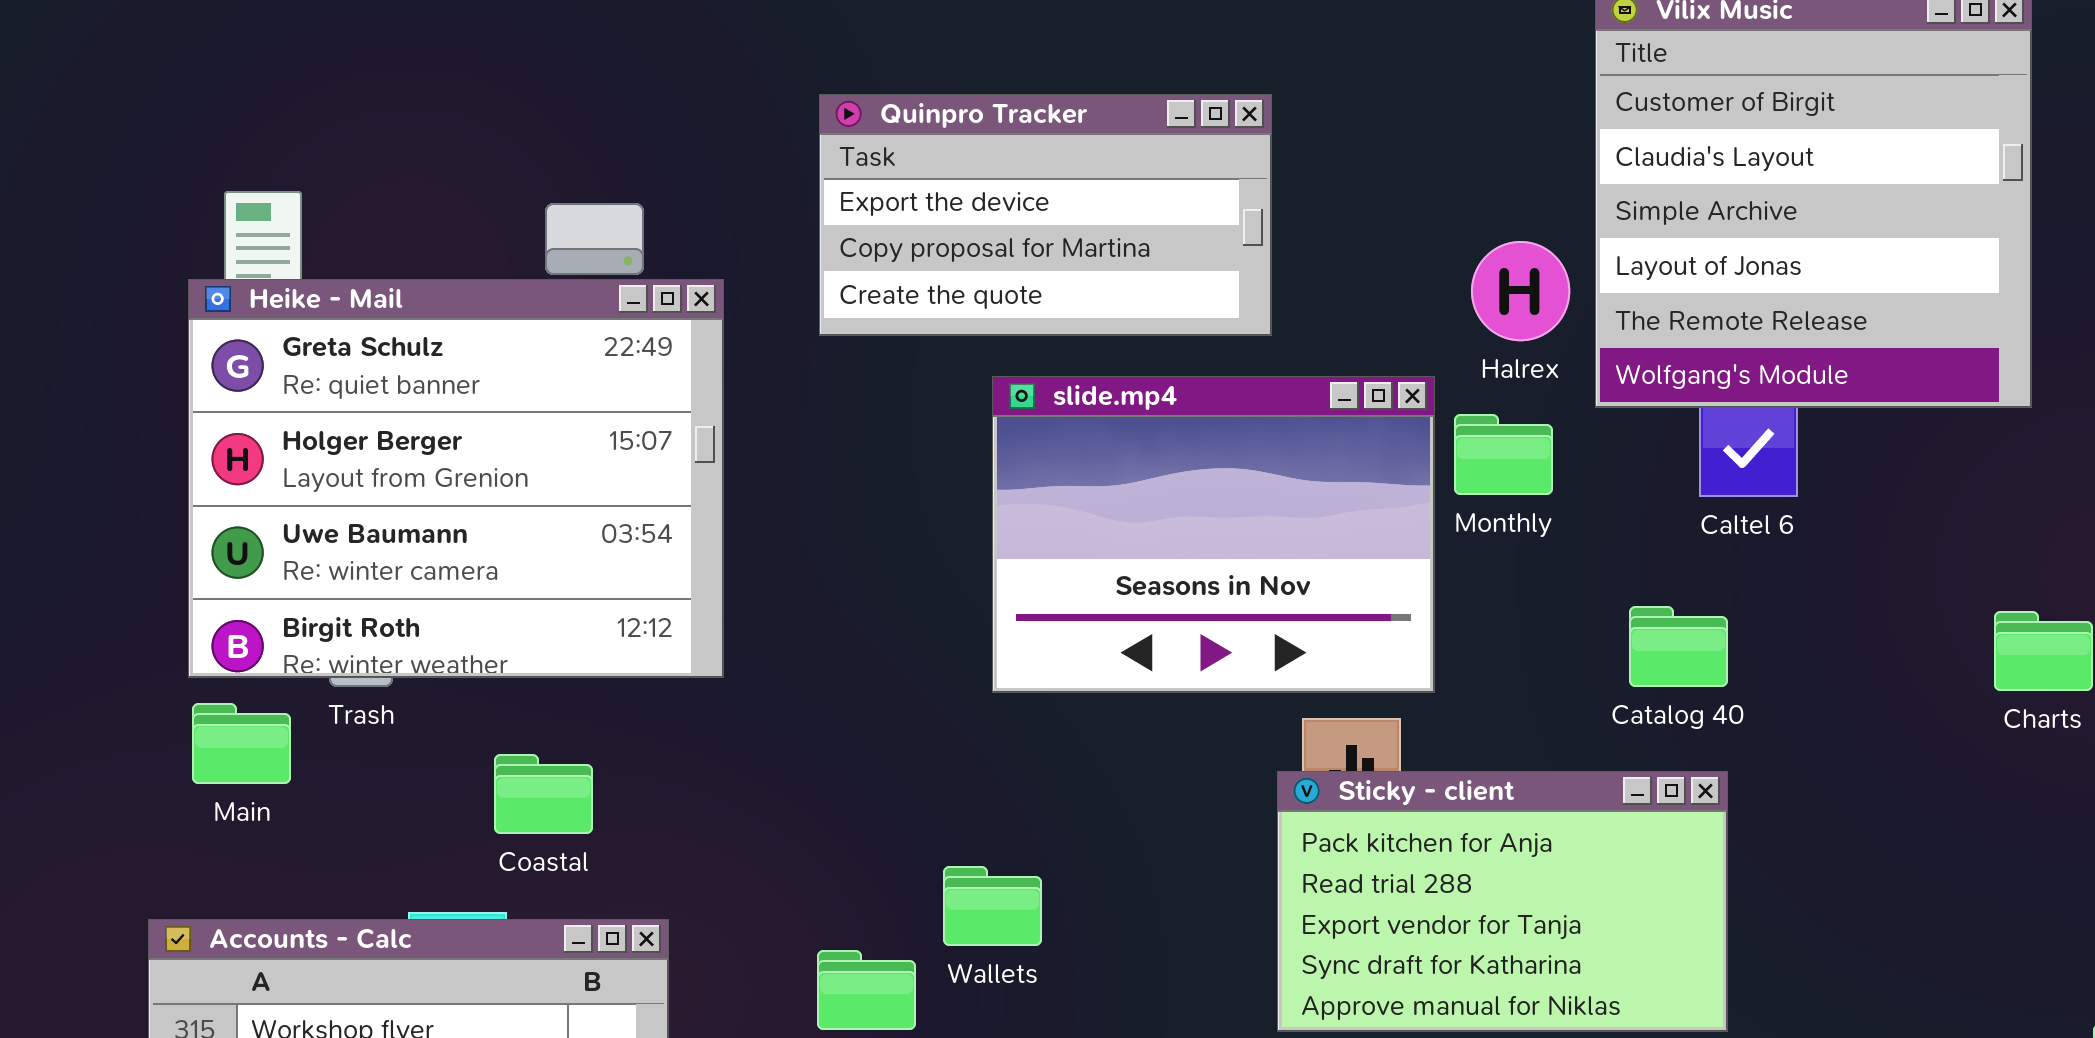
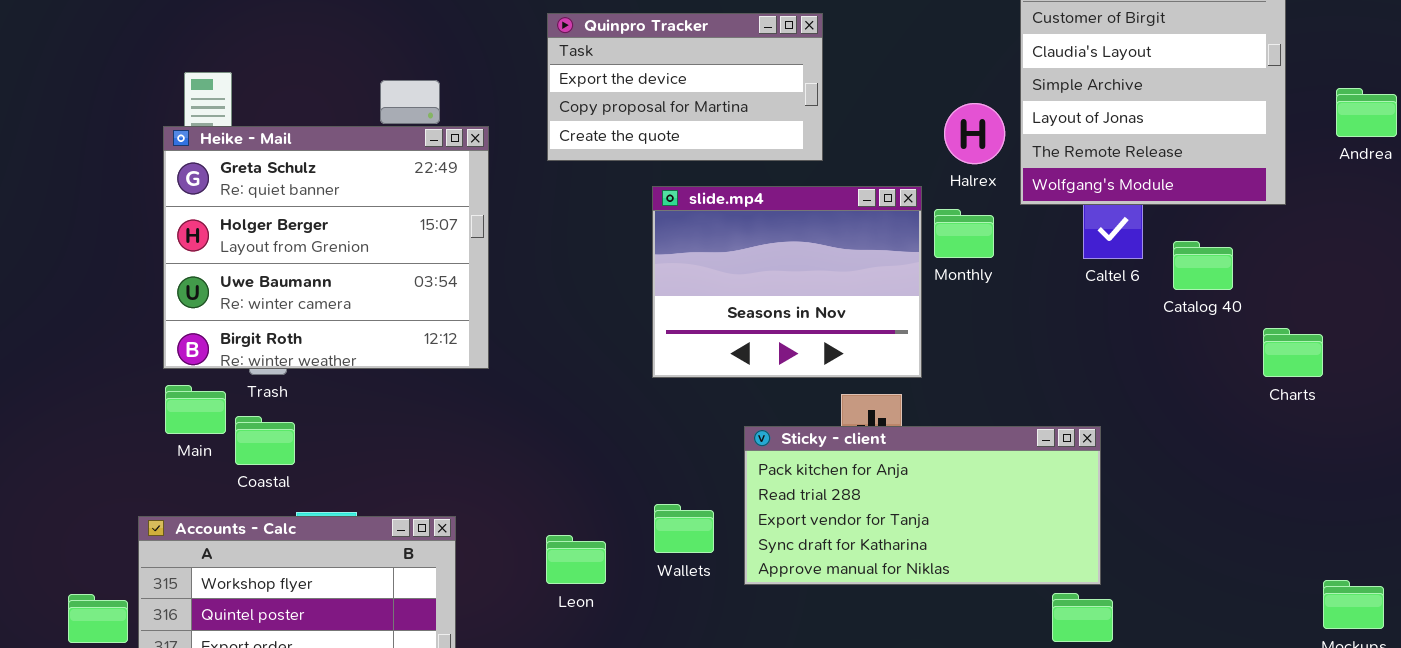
Catalog 40: [1629,606,1728,687] -> [1173,241,1233,290], moved
Coastal: [494,754,593,834] -> [235,416,295,465], moved
Sticky - client: [1277,771,1728,1032] -> [744,426,1101,585], resized
Wallets: [943,866,1042,946] -> [654,504,714,553], moved

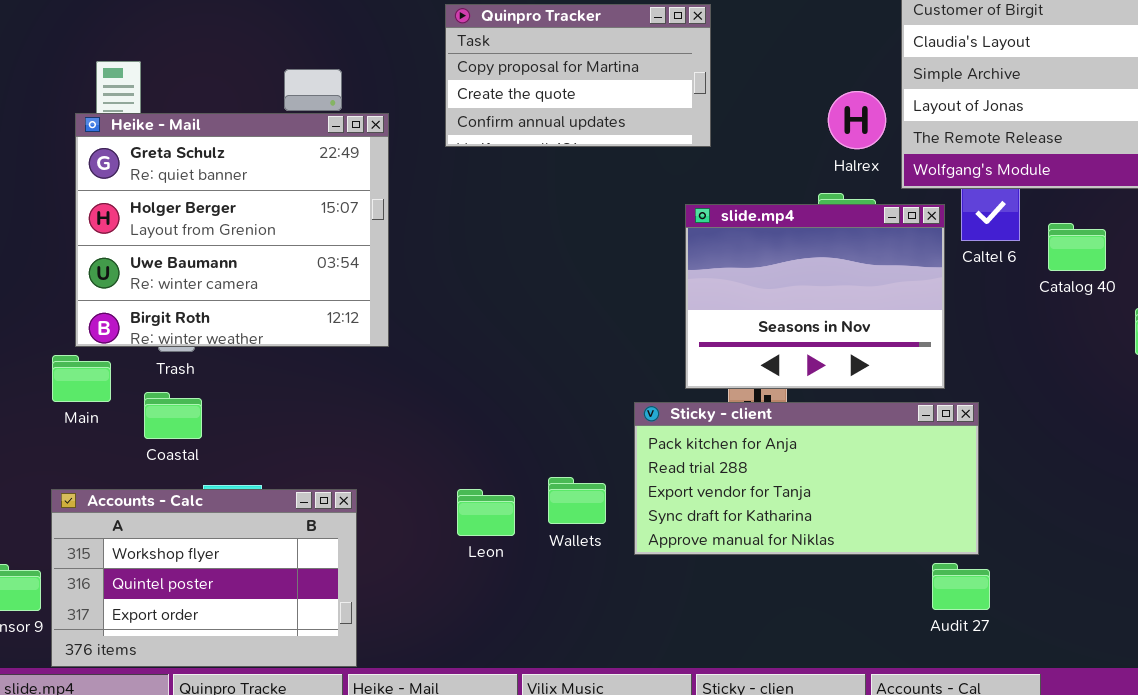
Quinpro Tracker: [547,13,823,161] -> [445,4,711,147], scrolled down 1 row
slide.mp4: [652,186,922,378] -> [685,204,945,389], moved
Main: [165,385,226,434] -> [52,355,111,402], moved
Leon: [546,535,606,584] -> [457,489,515,536], moved

